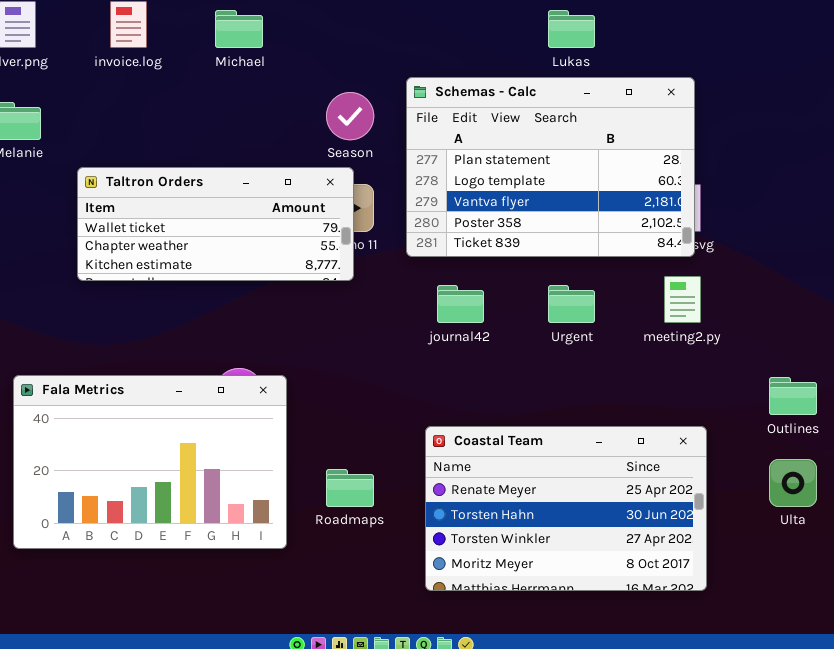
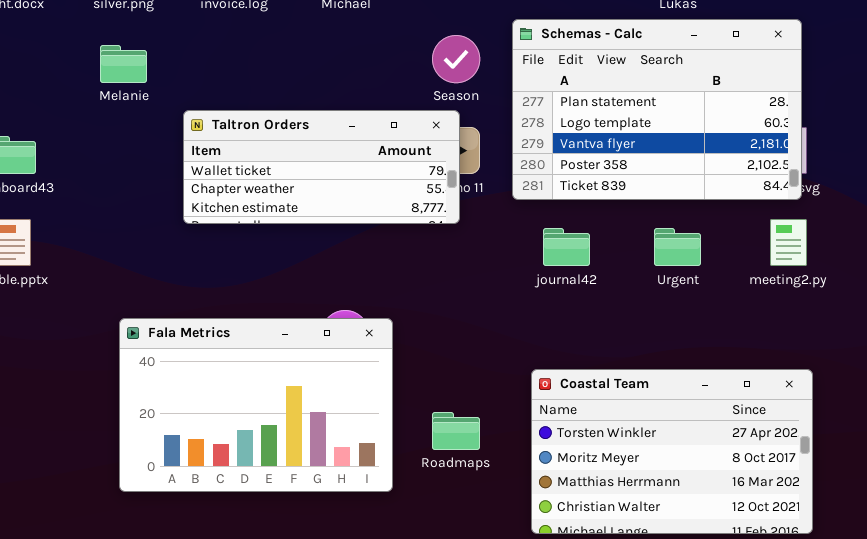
Coastal Team: [425,426,707,591] -> [531,369,813,534], scrolled down 2 rows

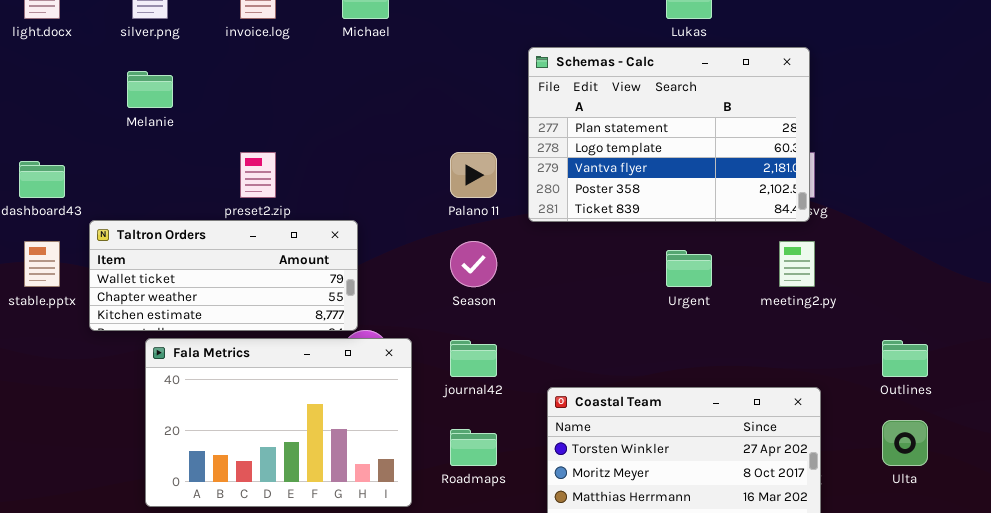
Season: [432,35,480,83] -> [450,241,497,287], moved
Taltron Orders: [183,110,460,224] -> [89,220,358,331], moved
journal42: [543,228,590,266] -> [450,340,497,377], moved

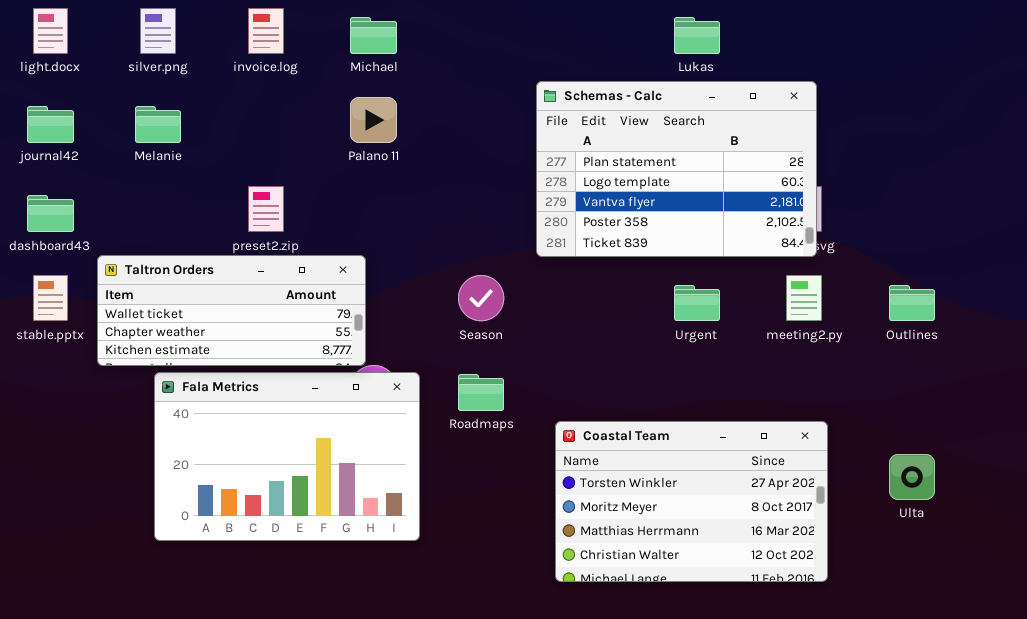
Palano 11: [450,152,497,198] -> [350,97,397,143], moved
journal42: [450,340,497,377] -> [27,106,74,143], moved
Outlines: [882,340,928,377] -> [889,285,935,321], moved
Roadmaps: [450,429,497,466] -> [458,374,504,411], moved

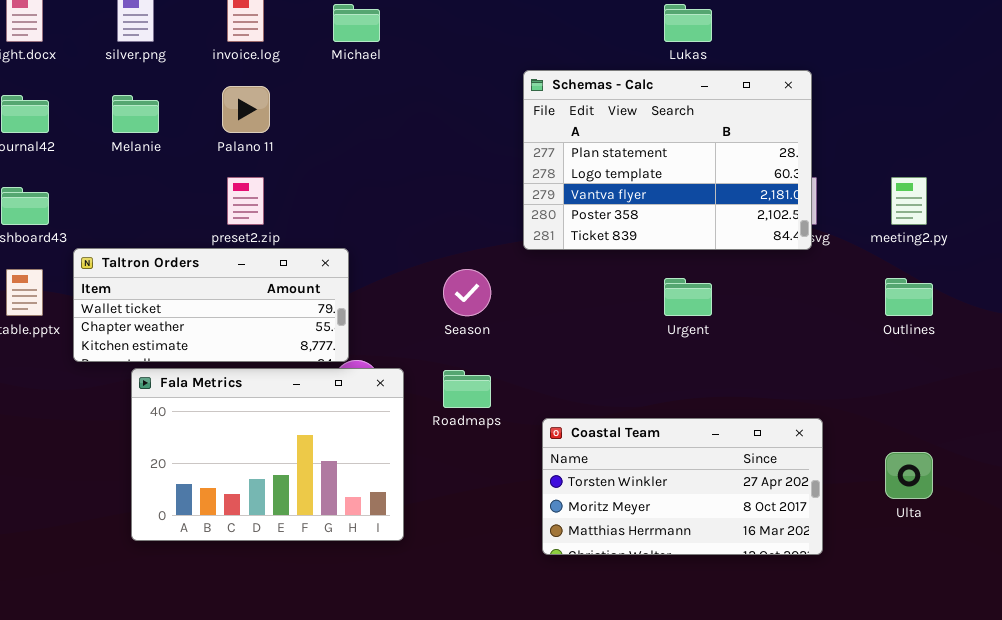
Palano 11: [350,97,397,143] -> [222,86,270,133], moved
meeting2.py: [786,275,822,321] -> [891,177,927,225], moved
Coastal Team: [555,421,828,582] -> [542,418,823,555], resized

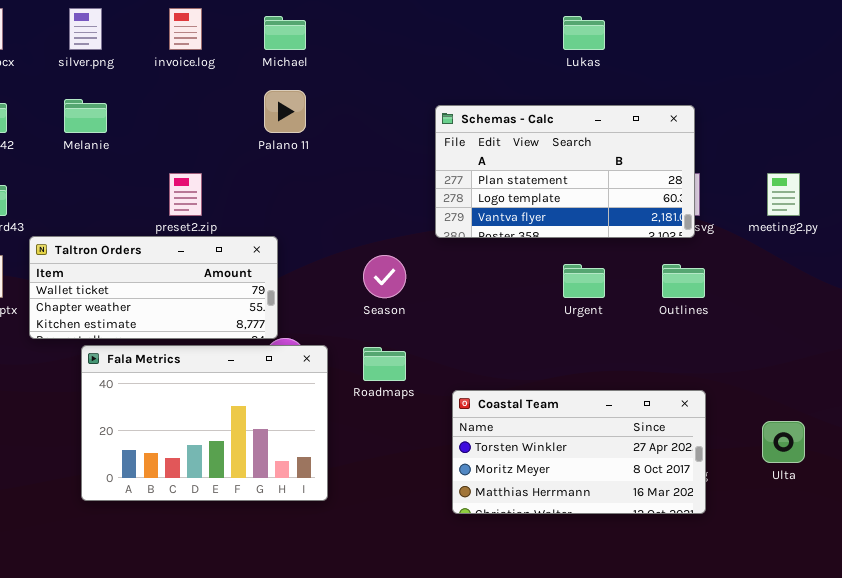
Schemas - Calc: [523,70,812,250] -> [435,105,695,238], resized
Palano 11: [222,86,270,133] -> [264,90,306,133], moved
Outlines: [885,278,933,316] -> [662,264,705,298], moved

